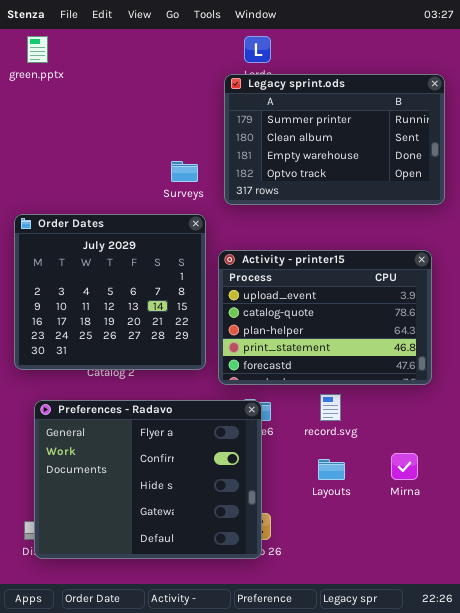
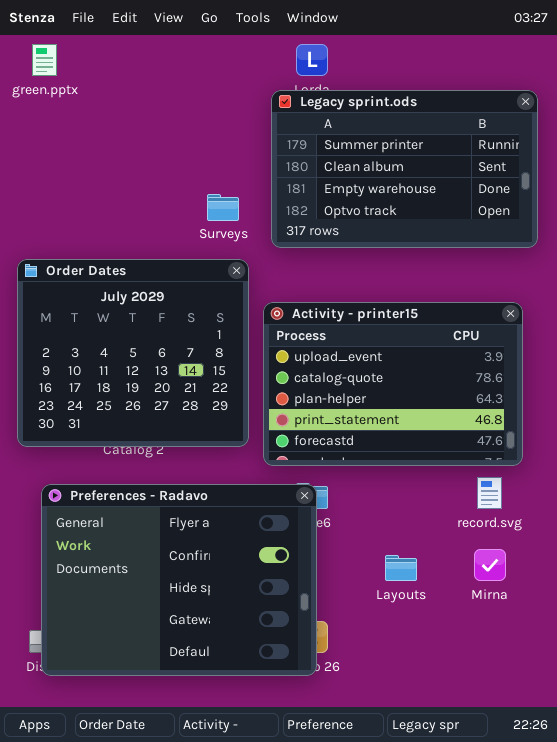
record.svg: [320,394,341,421] -> [477,477,502,509], moved

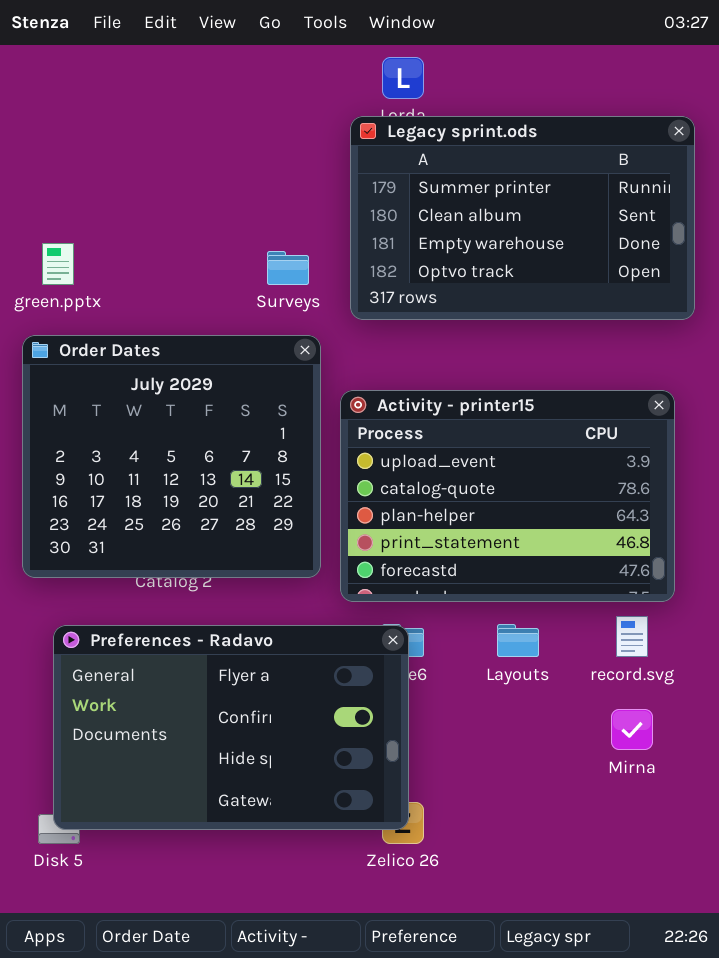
green.pptx: [32,44,57,76] -> [42,243,74,285], moved
Preferences - Radavo: [41,484,317,676] -> [53,625,409,830], resized
Layouts: [385,555,417,581] -> [497,624,539,657], moved

